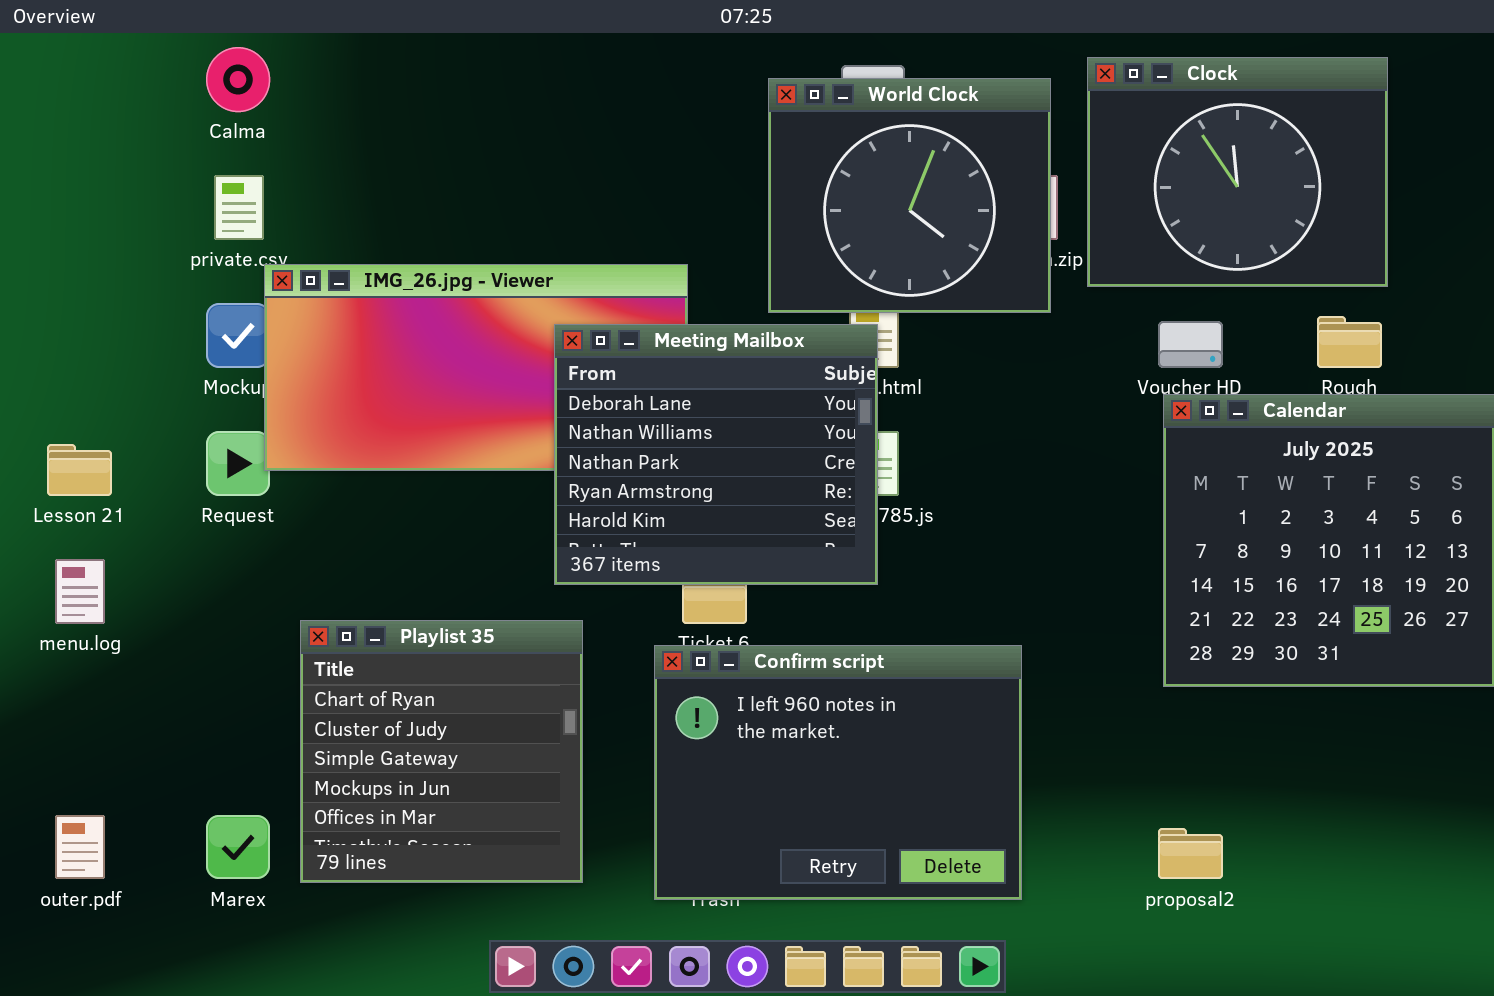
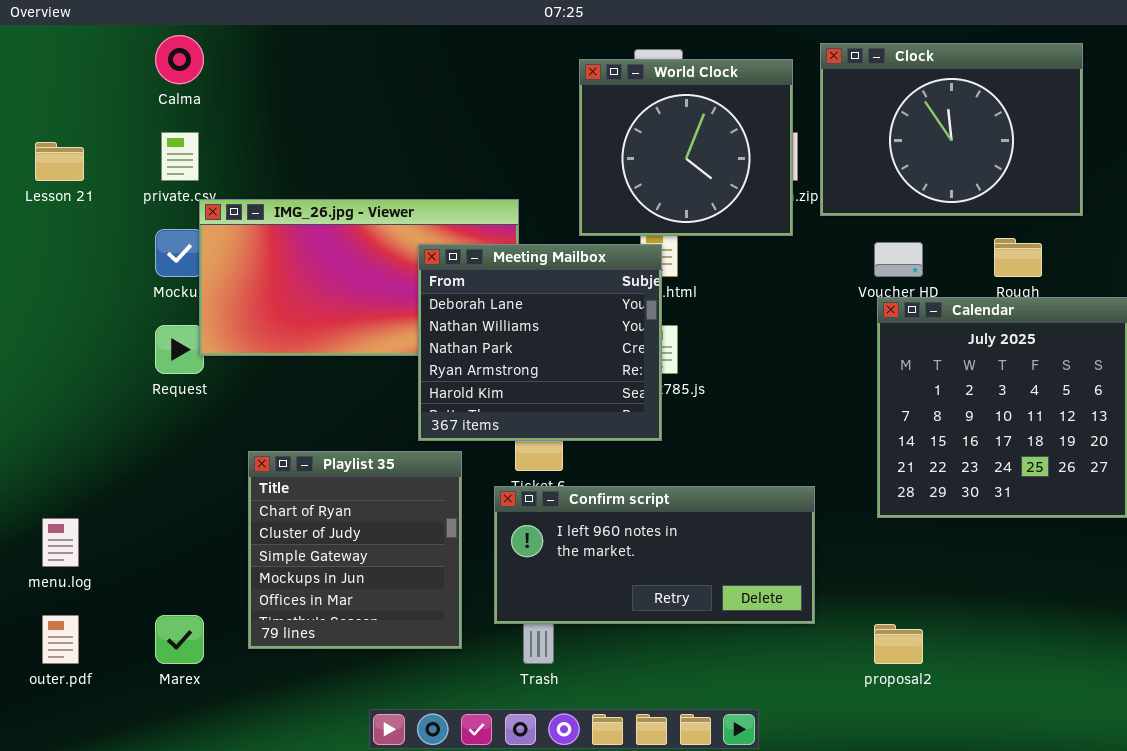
Clock: [1087,57,1388,287] -> [820,43,1083,216], resized
Lesson 21: [47,444,112,496] -> [35,142,84,181], moved
menu.log: [55,559,105,624] -> [42,518,79,567], moved
Playlist 35: [300,620,583,883] -> [248,451,462,649], moved
Confirm script: [654,645,1022,900] -> [494,486,815,624], resized

